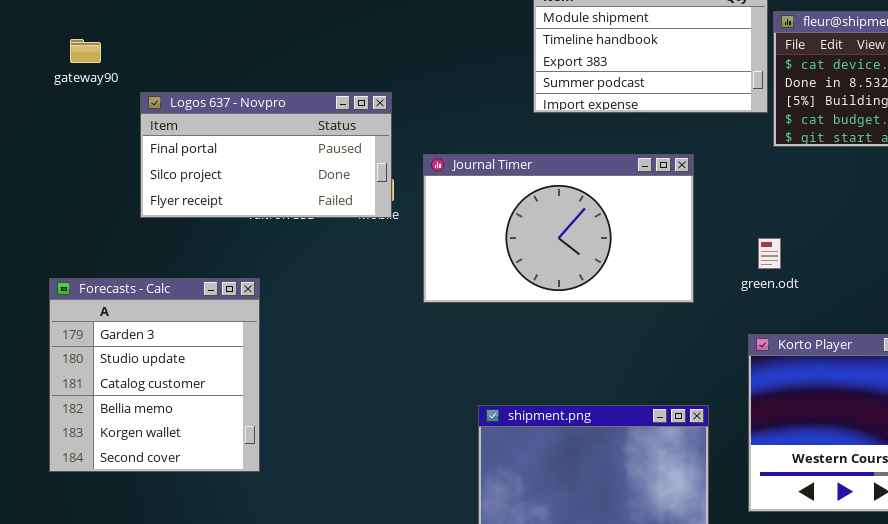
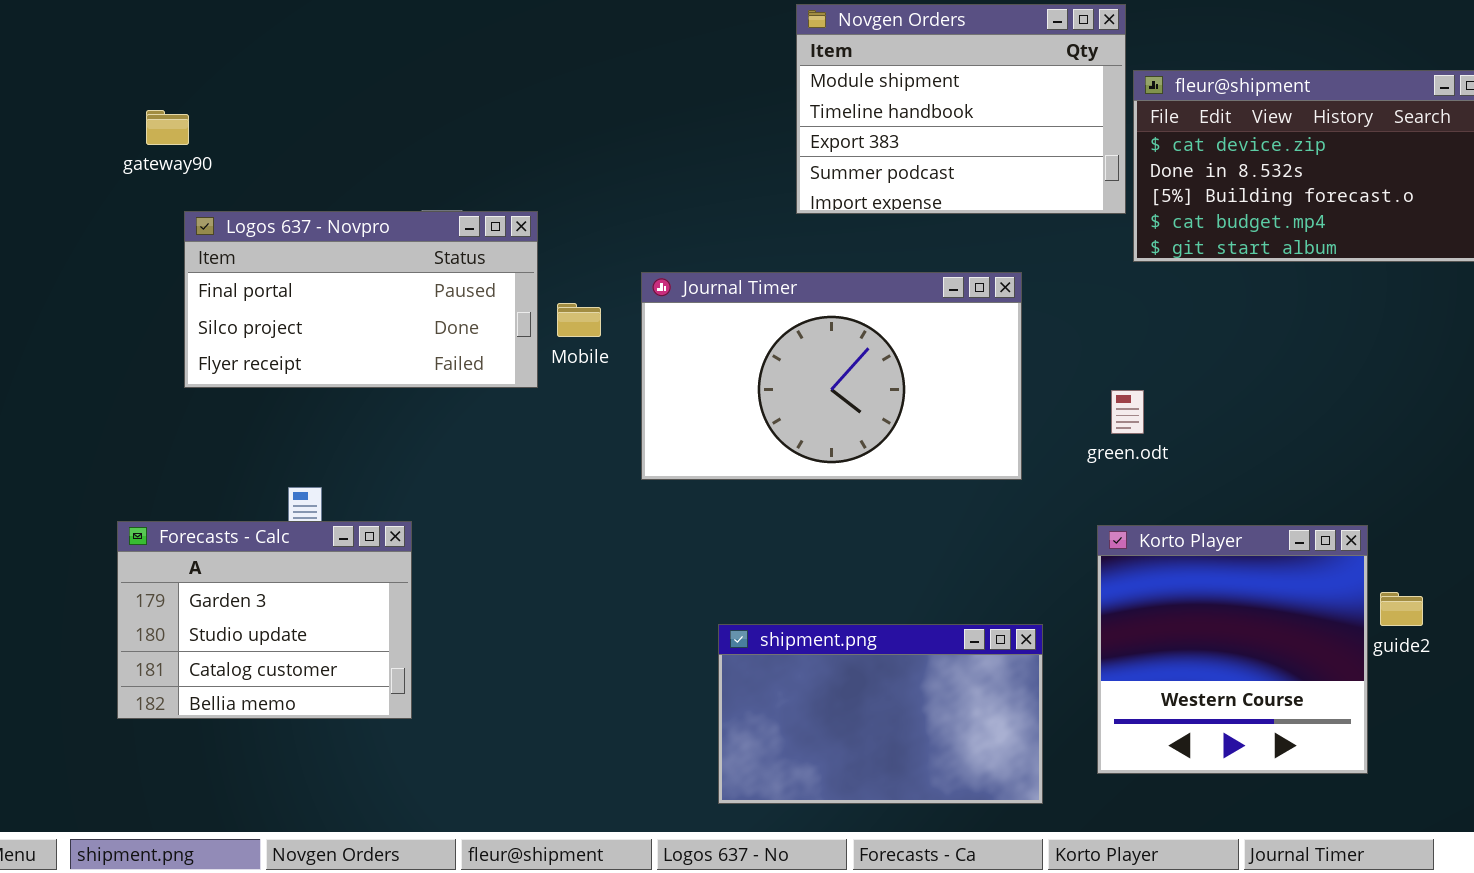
Logos 637 - Novpro: [140,92,392,218] -> [184,211,538,388], moved
Forecasts - Calc: [49,278,260,472] -> [117,521,412,719], resized

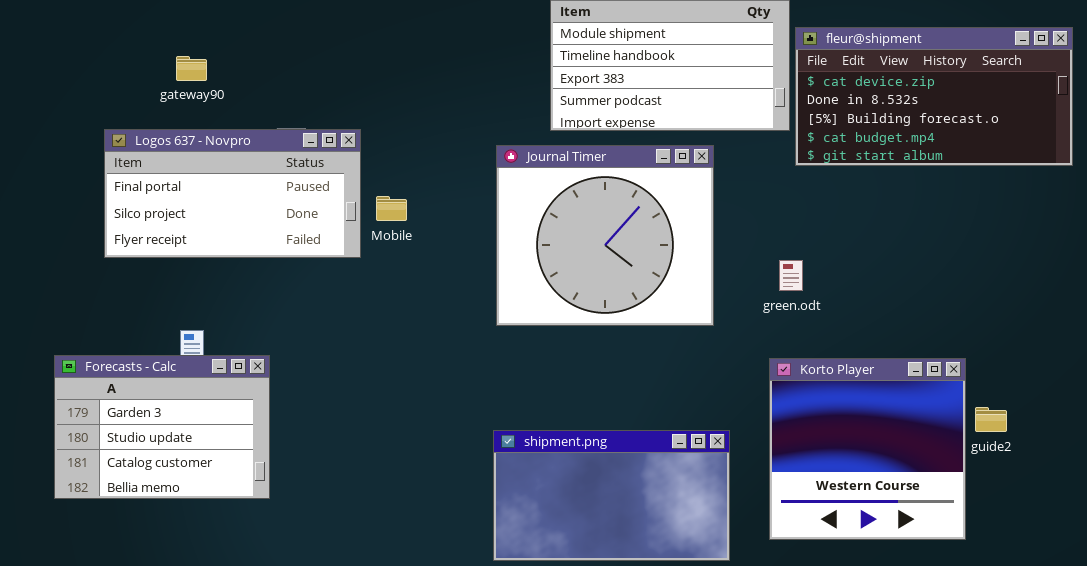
gateway90: [146,110,189,145] -> [176,56,207,81], moved
Journal Timer: [641,272,1022,480] -> [496,145,714,326], resized

